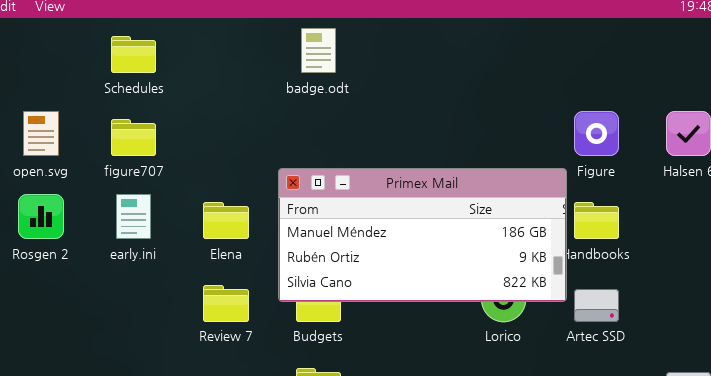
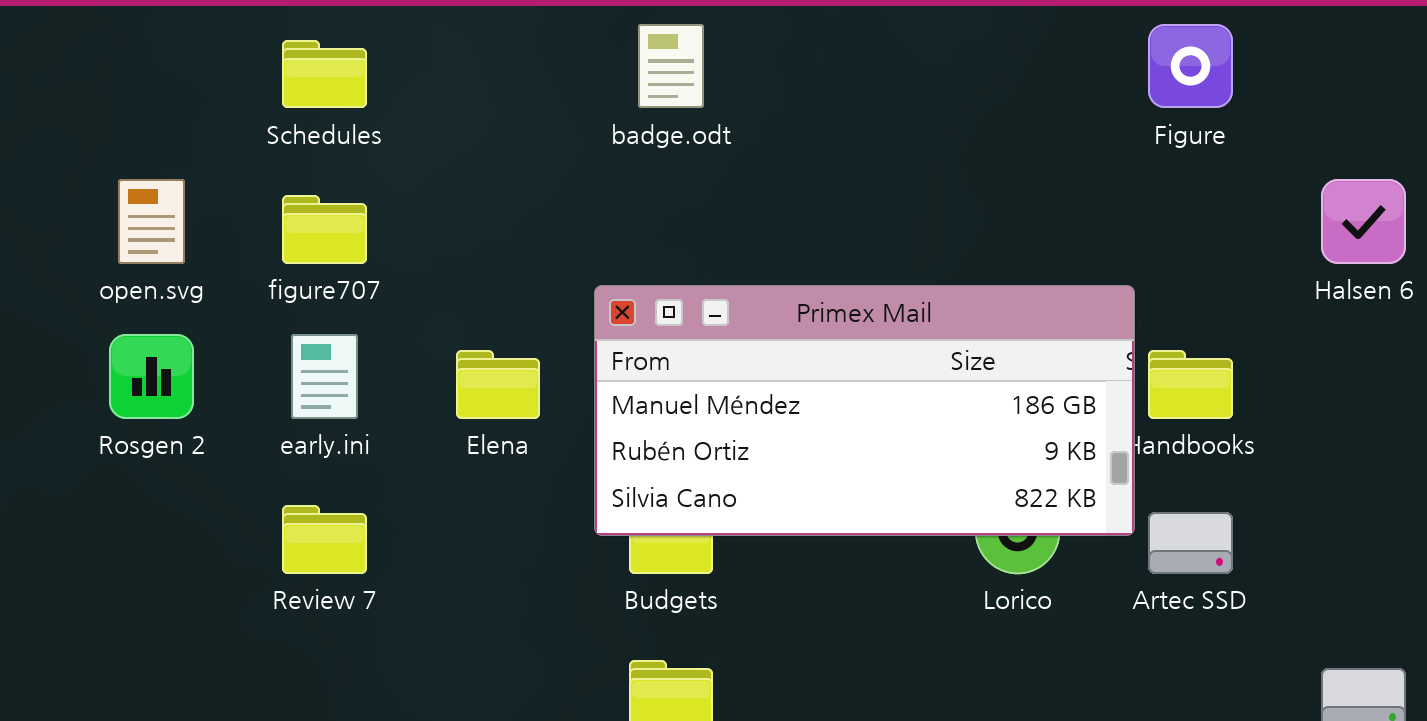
Figure: [574,111,619,156] -> [1148,24,1233,108], moved
Review 7: [203,285,249,322] -> [282,505,367,574], moved

